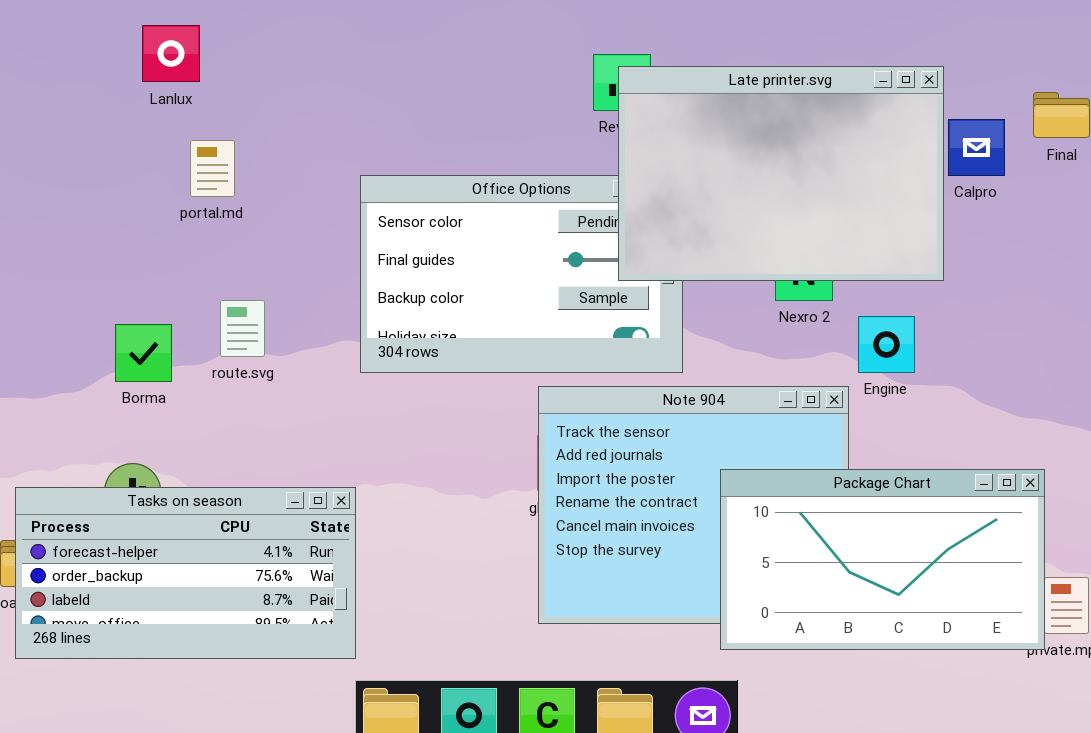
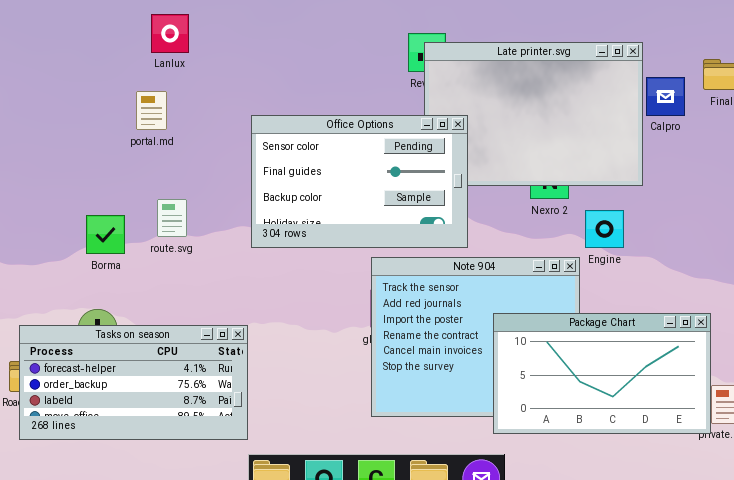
Lanlux: [142,25,200,82] -> [151,14,189,53], moved
Office Options: [360,175,683,373] -> [251,115,468,248], raised

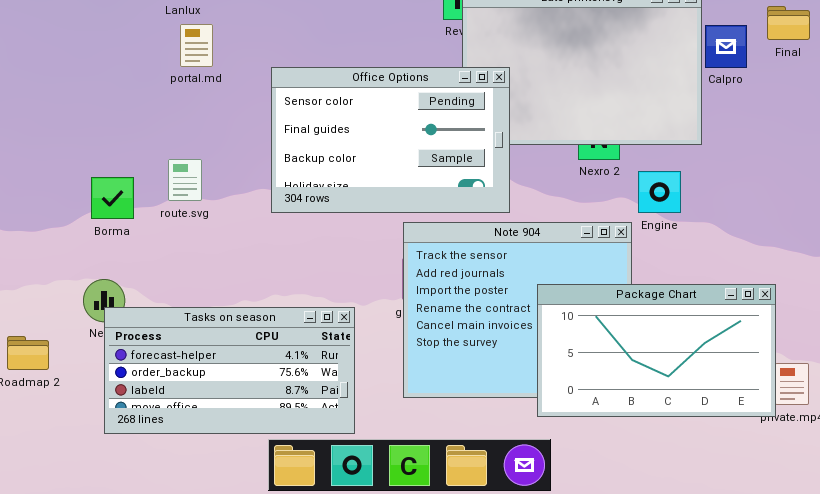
portal.md: [136,91,167,130] -> [180,24,213,67], moved
Tasks on season: [19,325,248,440] -> [104,307,355,434], moved

